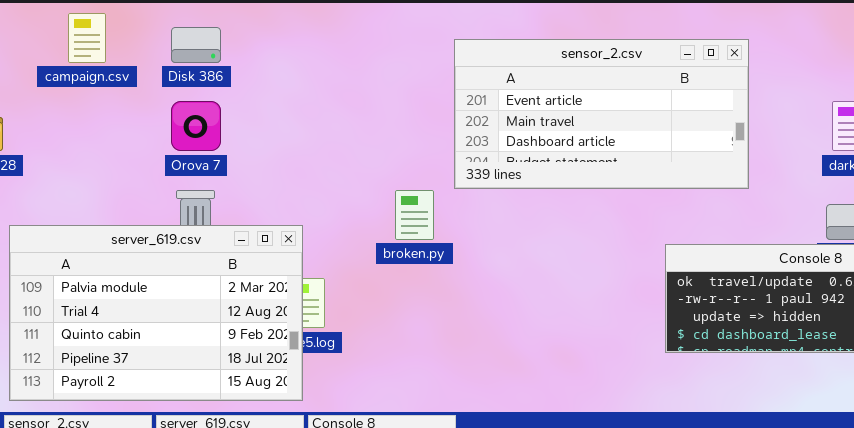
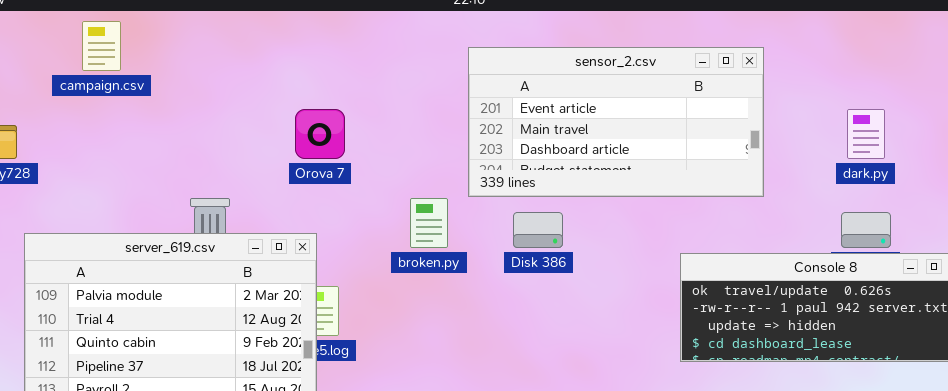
Disk 386: [171,27,221,63] -> [513,212,563,248], moved
Orova 7: [171,101,221,151] -> [295,109,345,159], moved

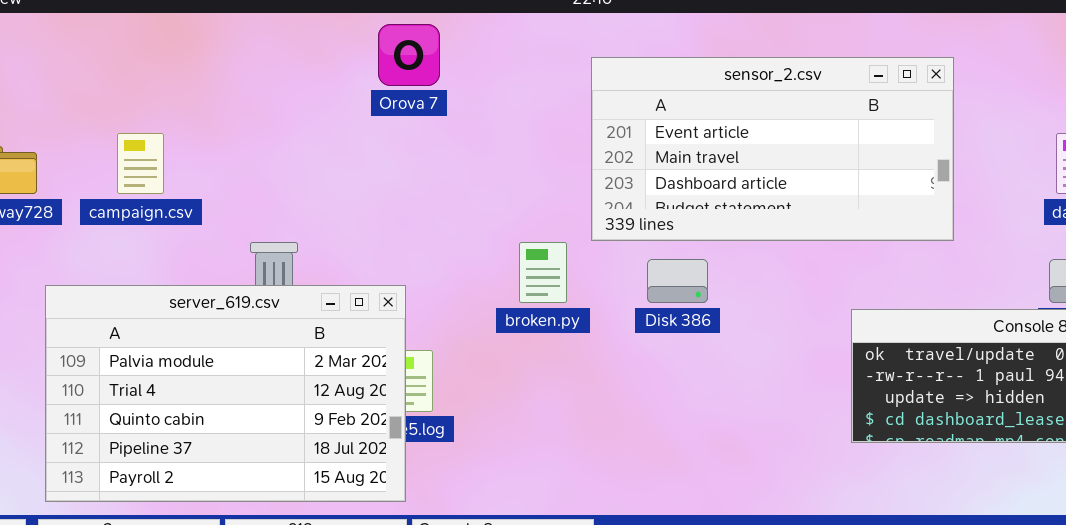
campaign.csv: [82,21,121,71] -> [117,133,164,194], moved
Orova 7: [295,109,345,159] -> [378,24,440,86], moved

